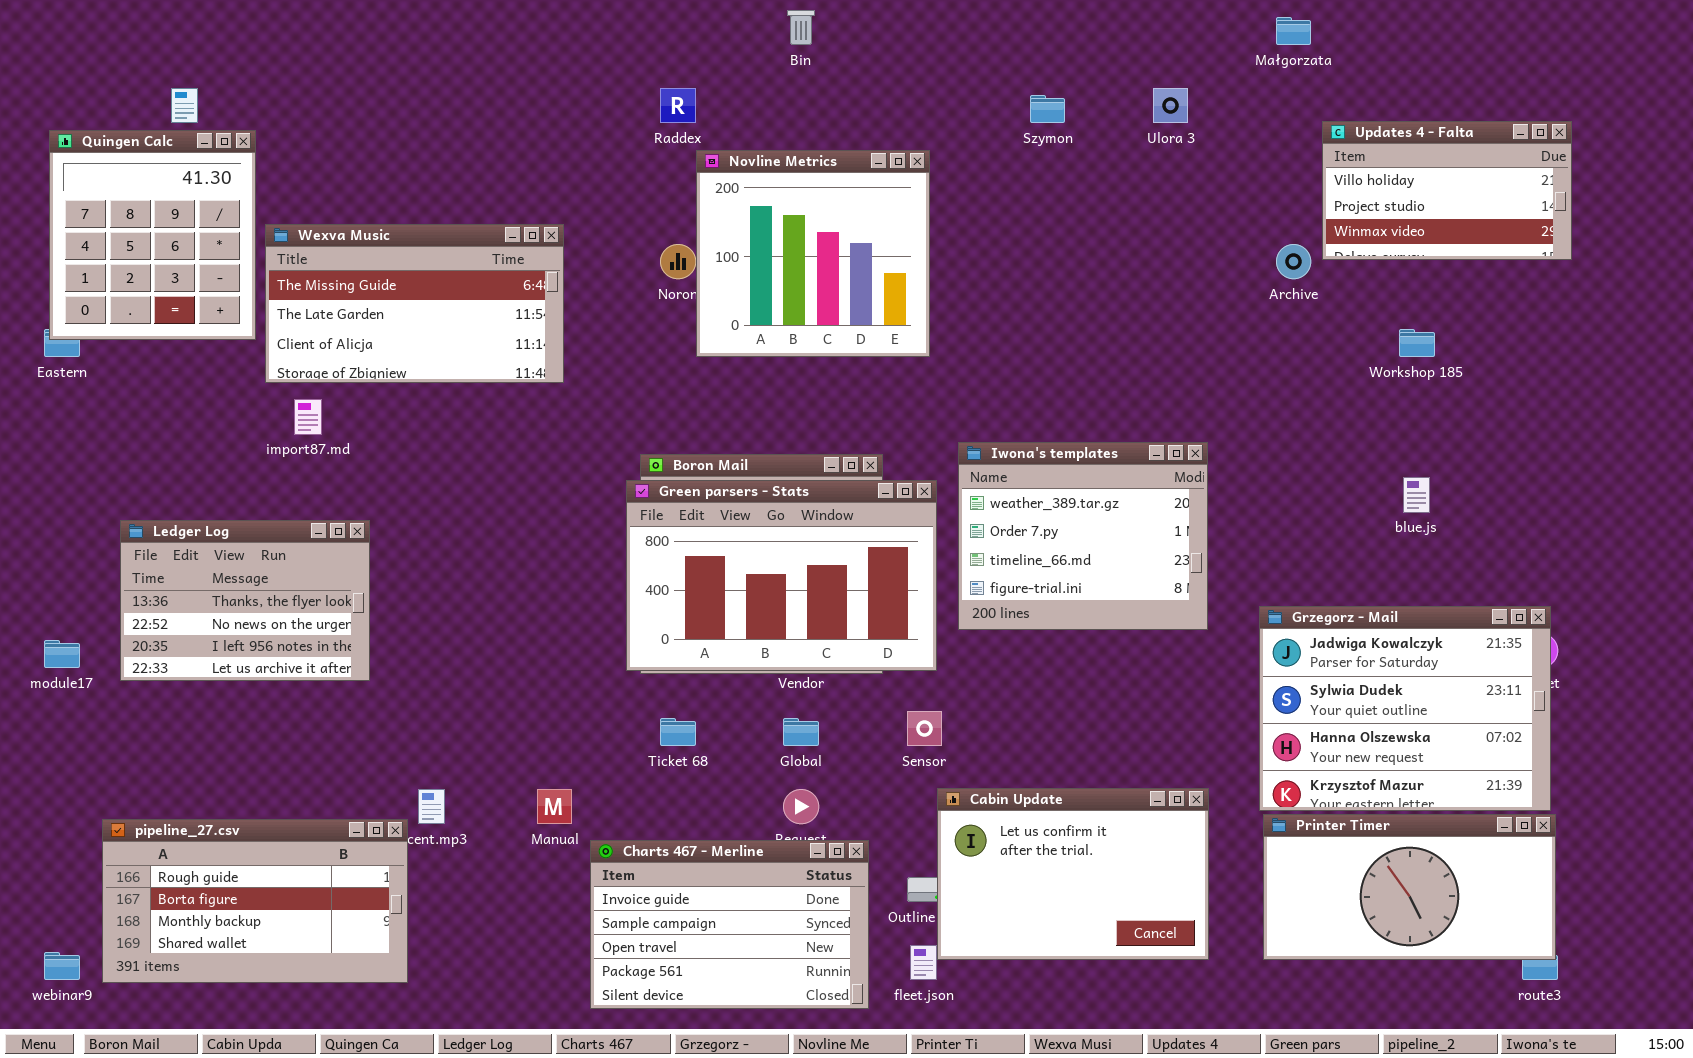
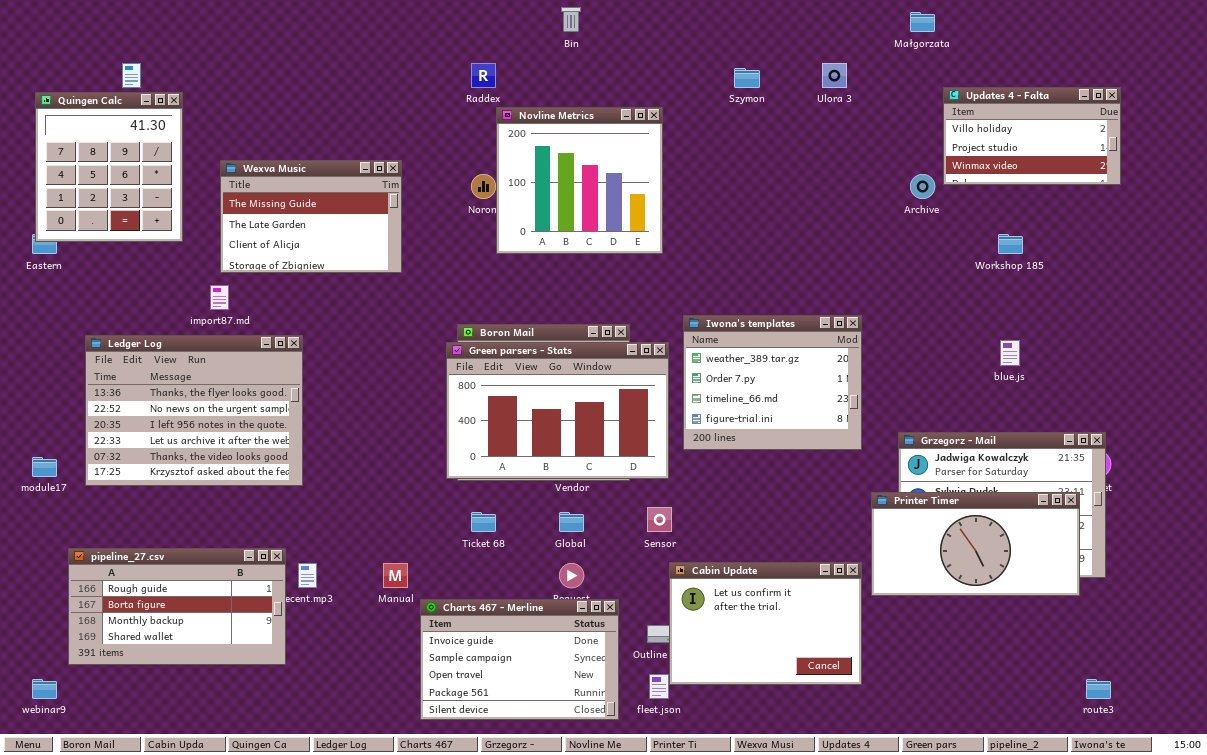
Wexva Music: [265,224,564,383] -> [220,160,402,273], resized
Ledger Log: [120,520,370,681] -> [85,335,303,486], resized
Printer Timer: [1263,814,1556,960] -> [871,492,1080,596], moved
pipeline_27.csv: [102,819,408,983] -> [68,548,286,665], moved

